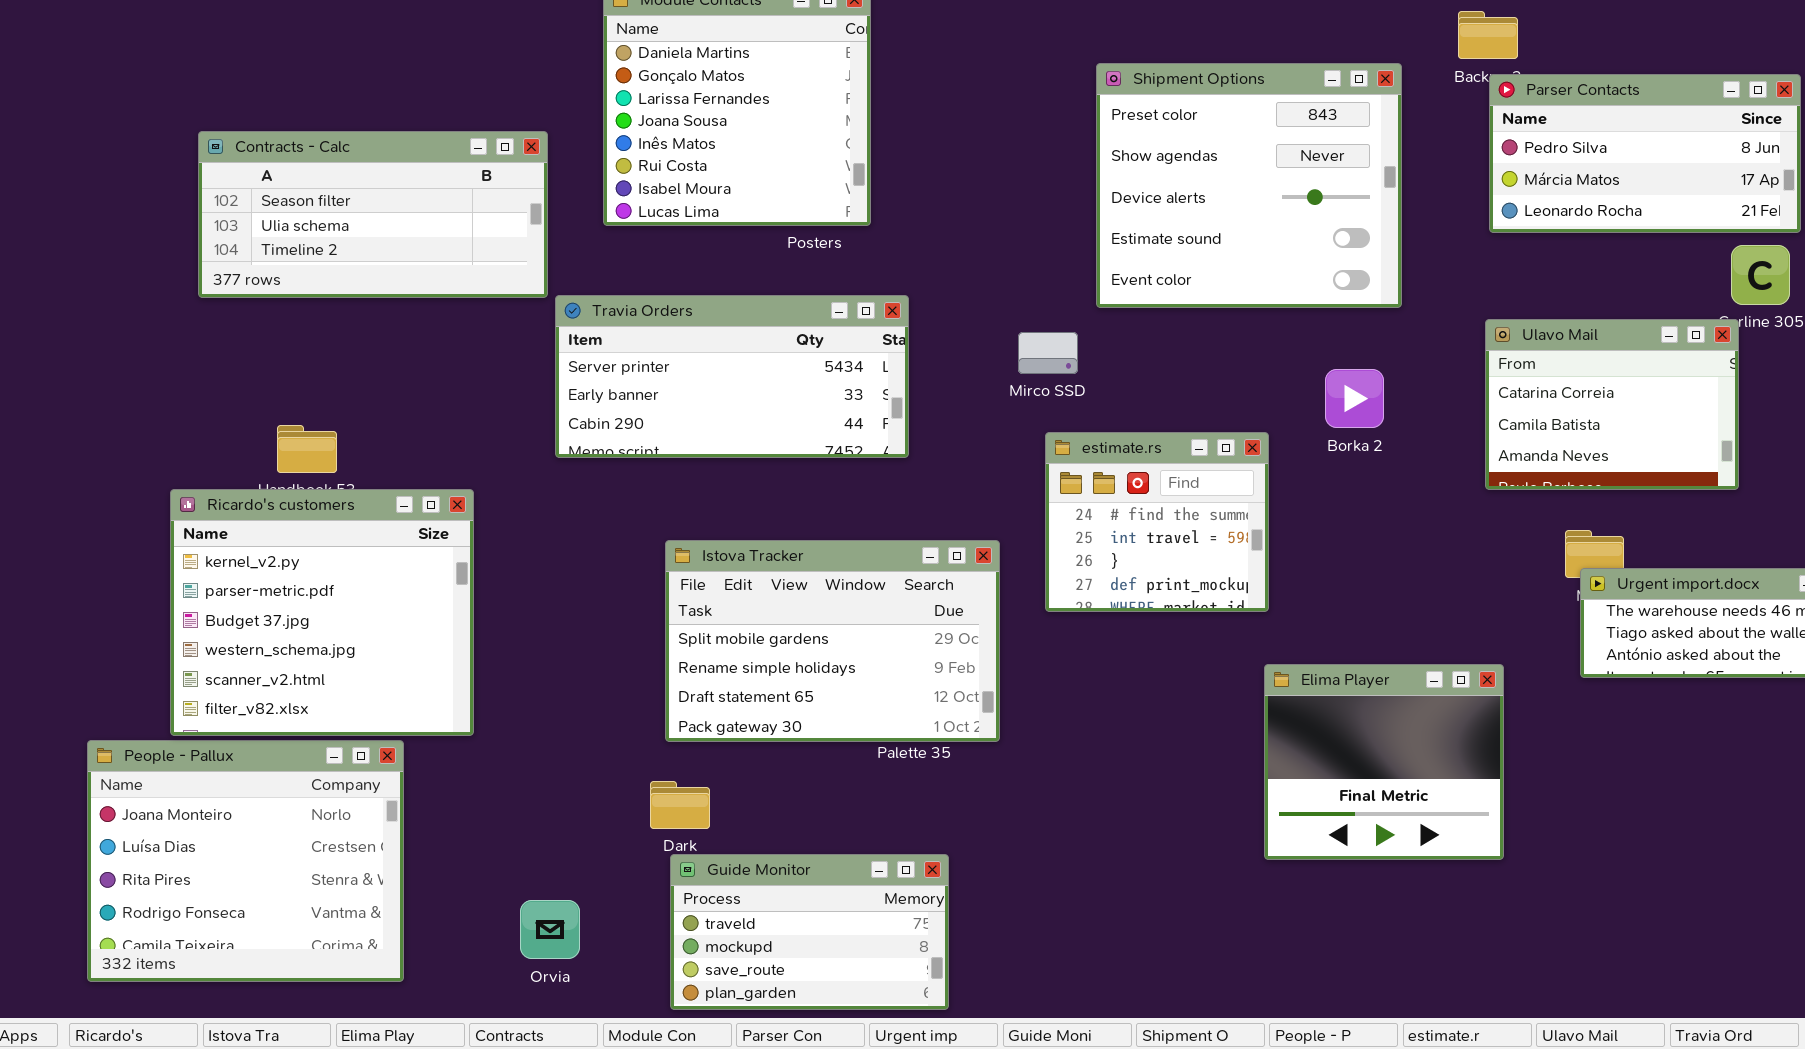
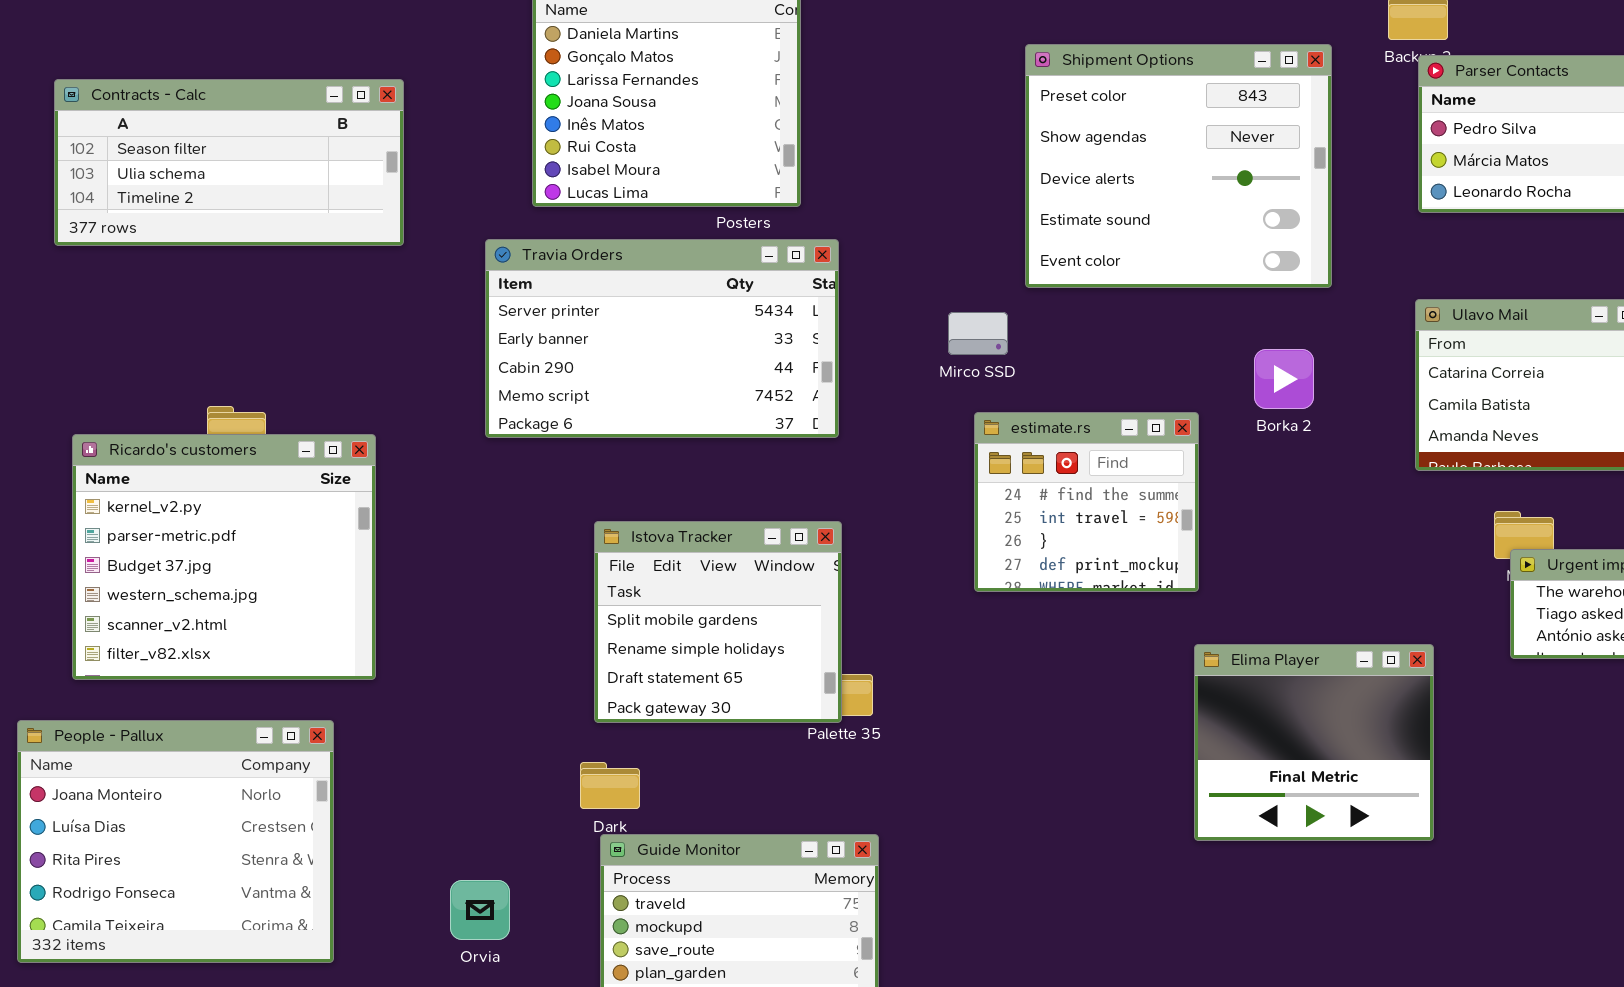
Contracts - Calc: [198,131,548,298] -> [54,79,404,246], moved
Travia Orders: [555,295,909,458] -> [485,239,839,438], resized
Ricardo's customers: [170,489,474,736] -> [72,434,376,680], moved
Istova Tracker: [665,540,1000,742] -> [594,521,842,723], resized

